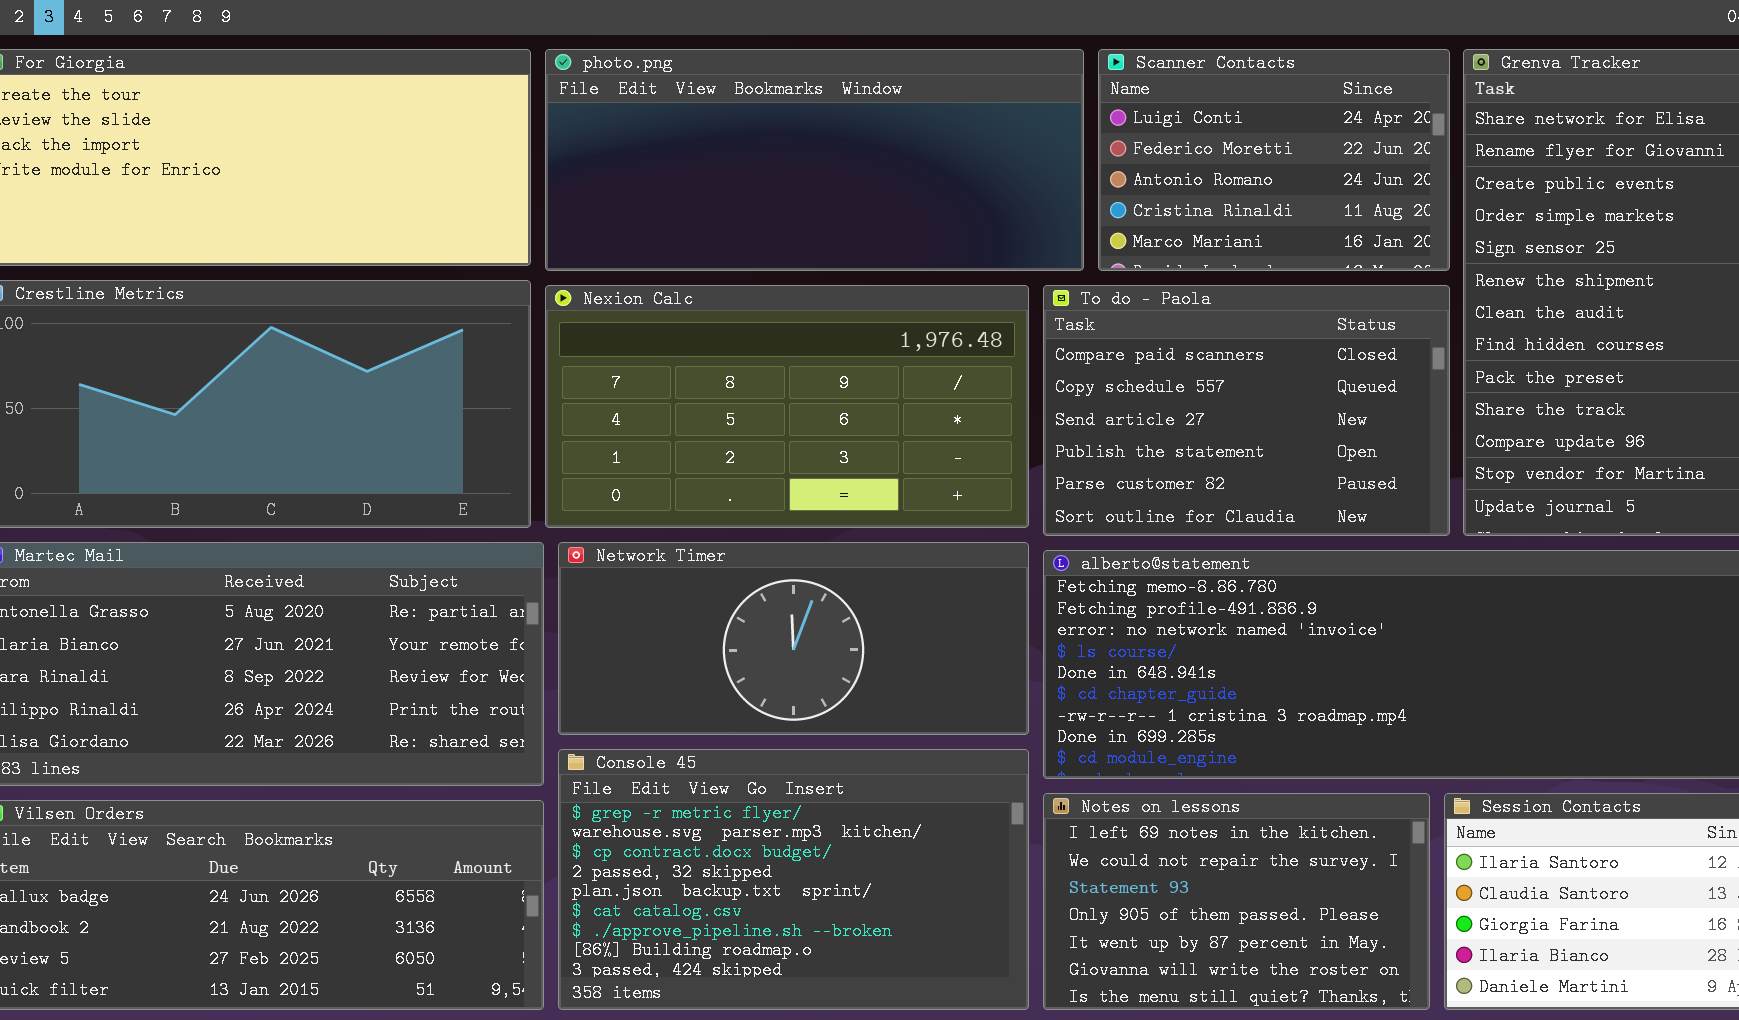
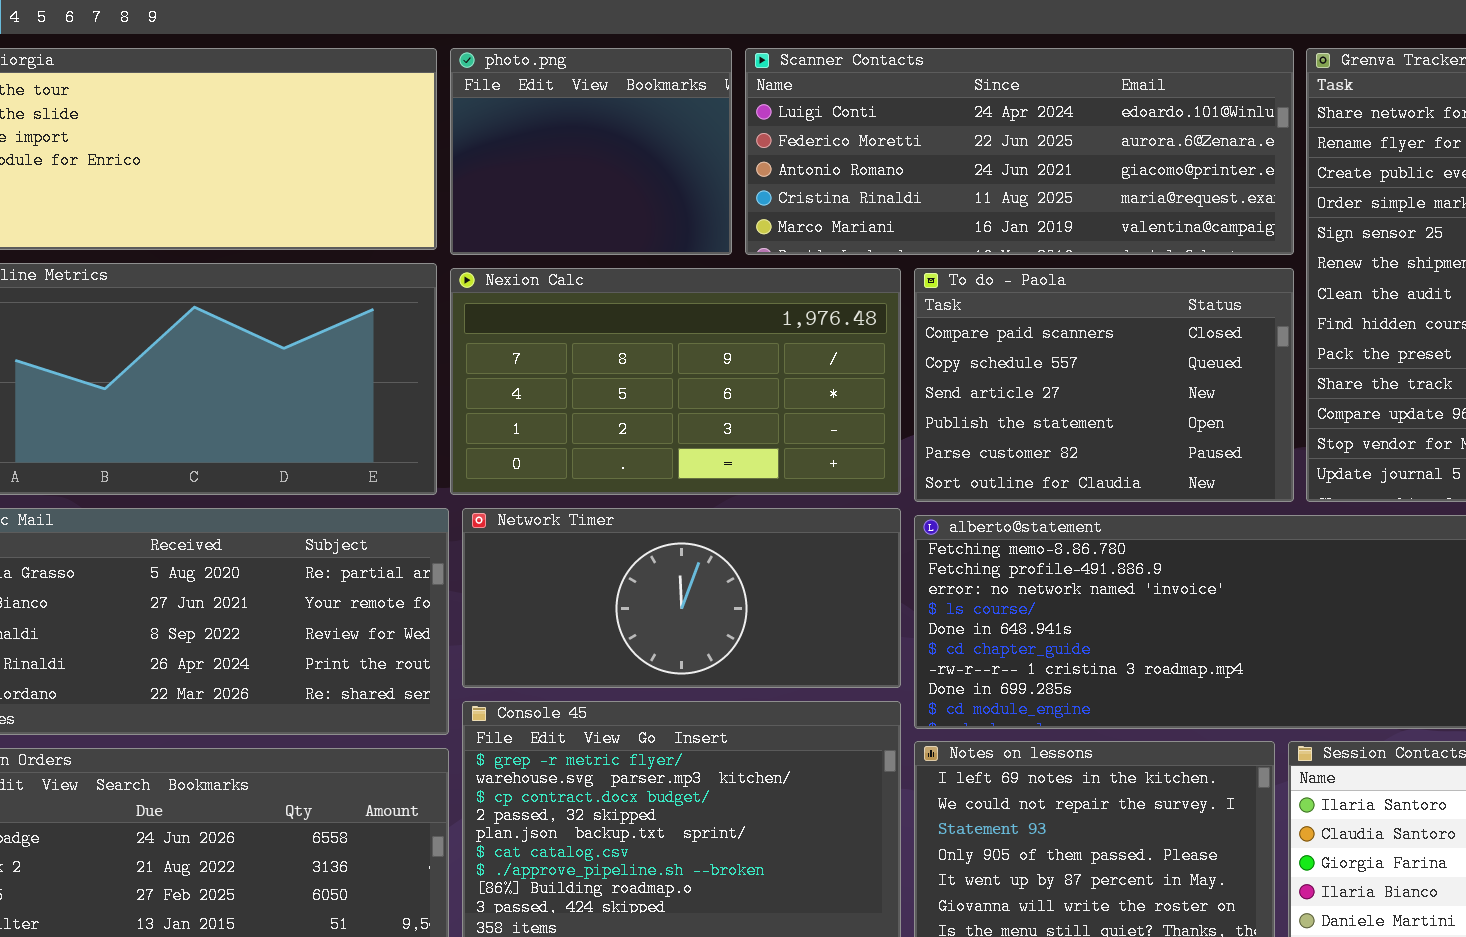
photo.png: [545,49,1084,271] -> [450,48,732,255], resized
Scanner Contacts: [1098,49,1450,271] -> [745,48,1294,255], resized

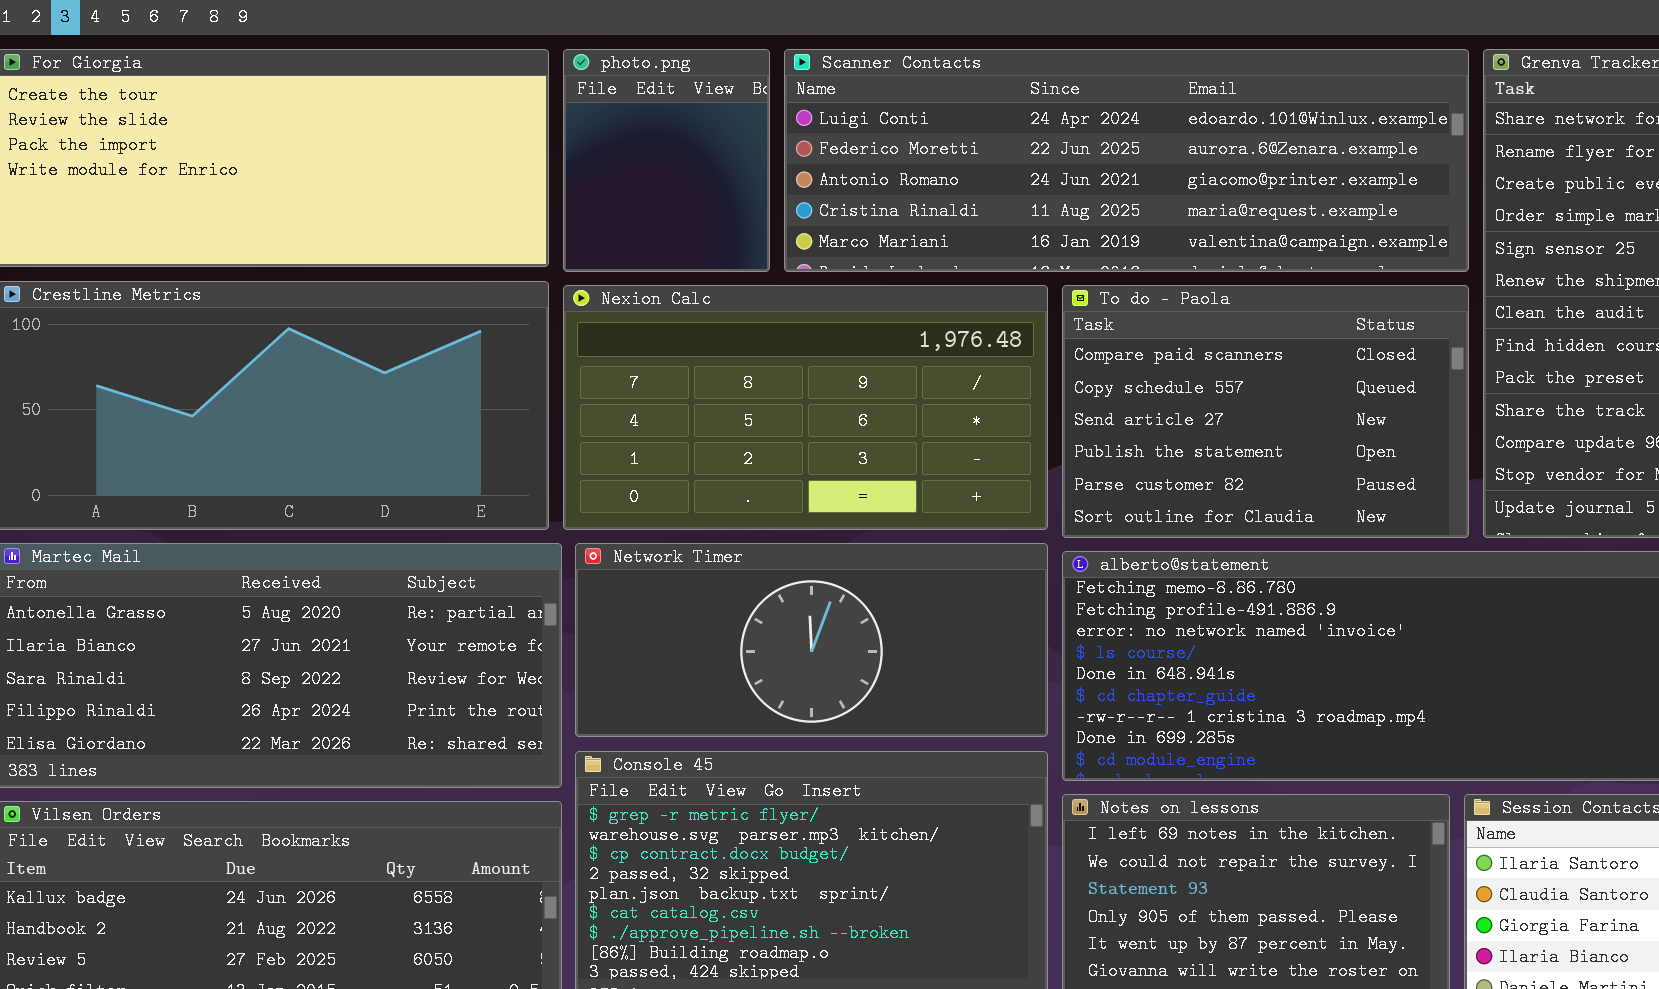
photo.png: [450,48,732,255] -> [563,49,770,272], resized
Scanner Contacts: [745,48,1294,255] -> [784,49,1469,272], resized

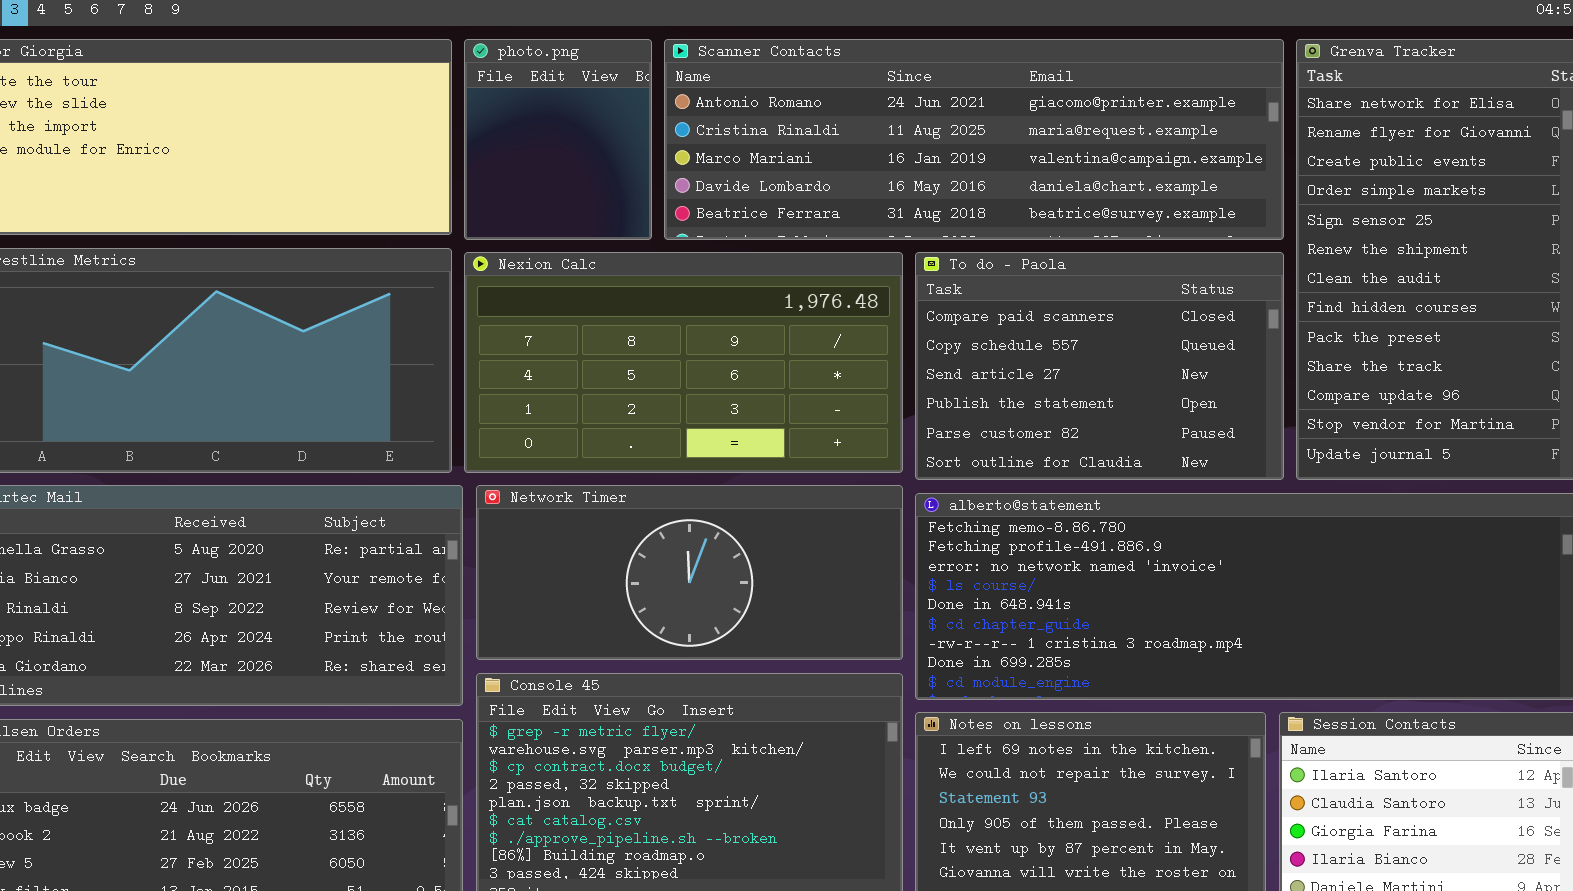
Scanner Contacts: [784,49,1469,272] -> [664,39,1284,240], scrolled down 2 rows

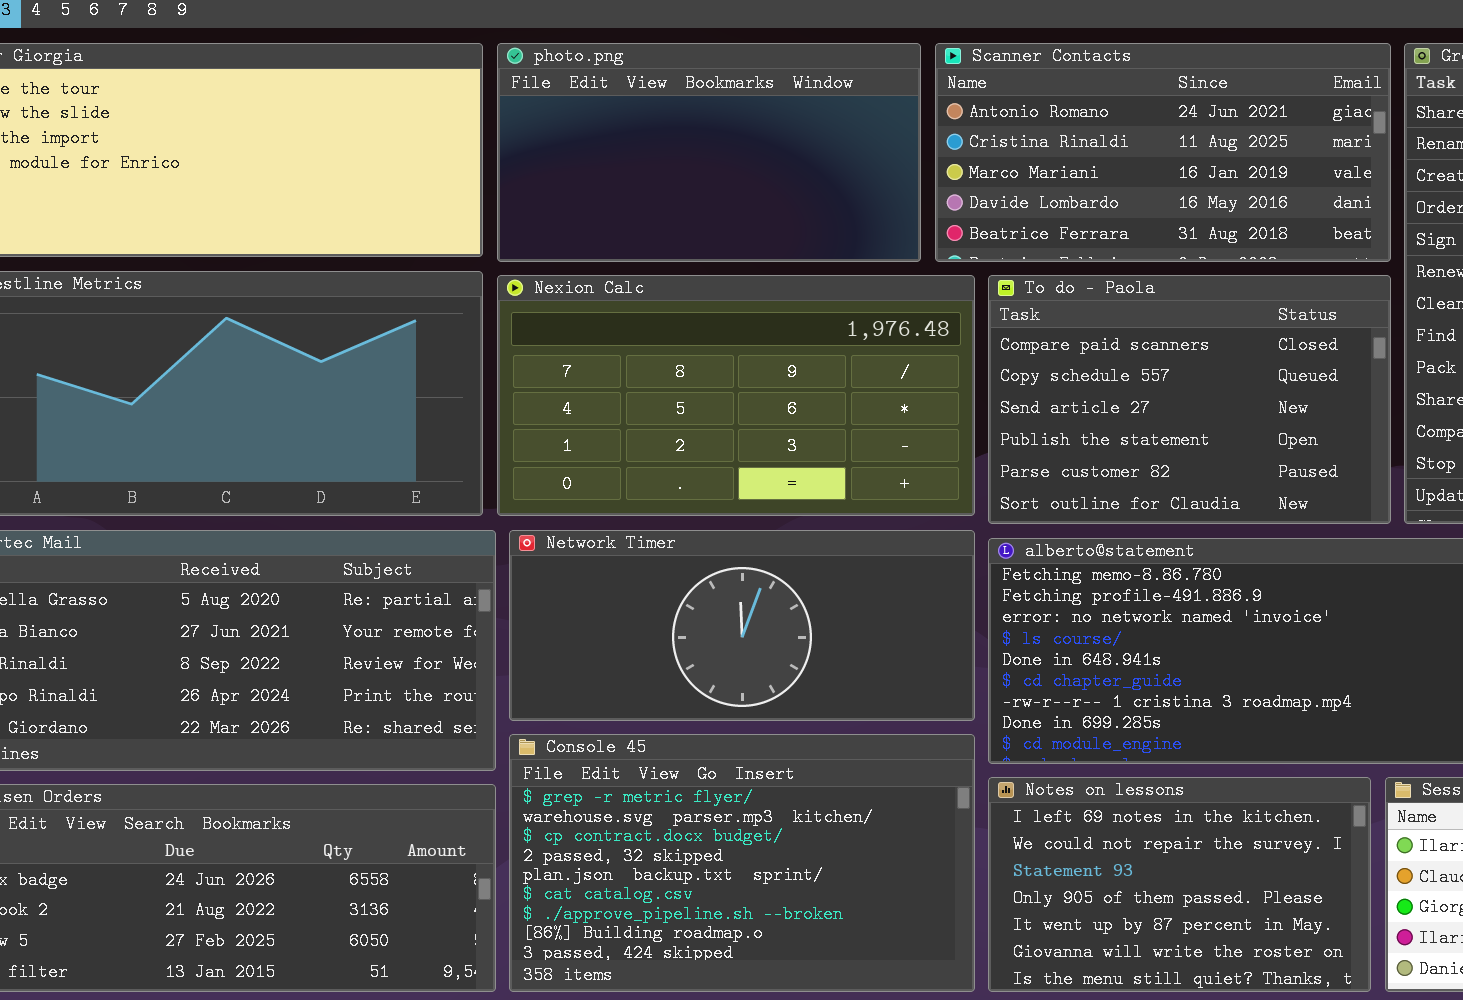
photo.png: [464,39,652,240] -> [497,43,921,262], resized
Scanner Contacts: [664,39,1284,240] -> [935,43,1391,262], resized

